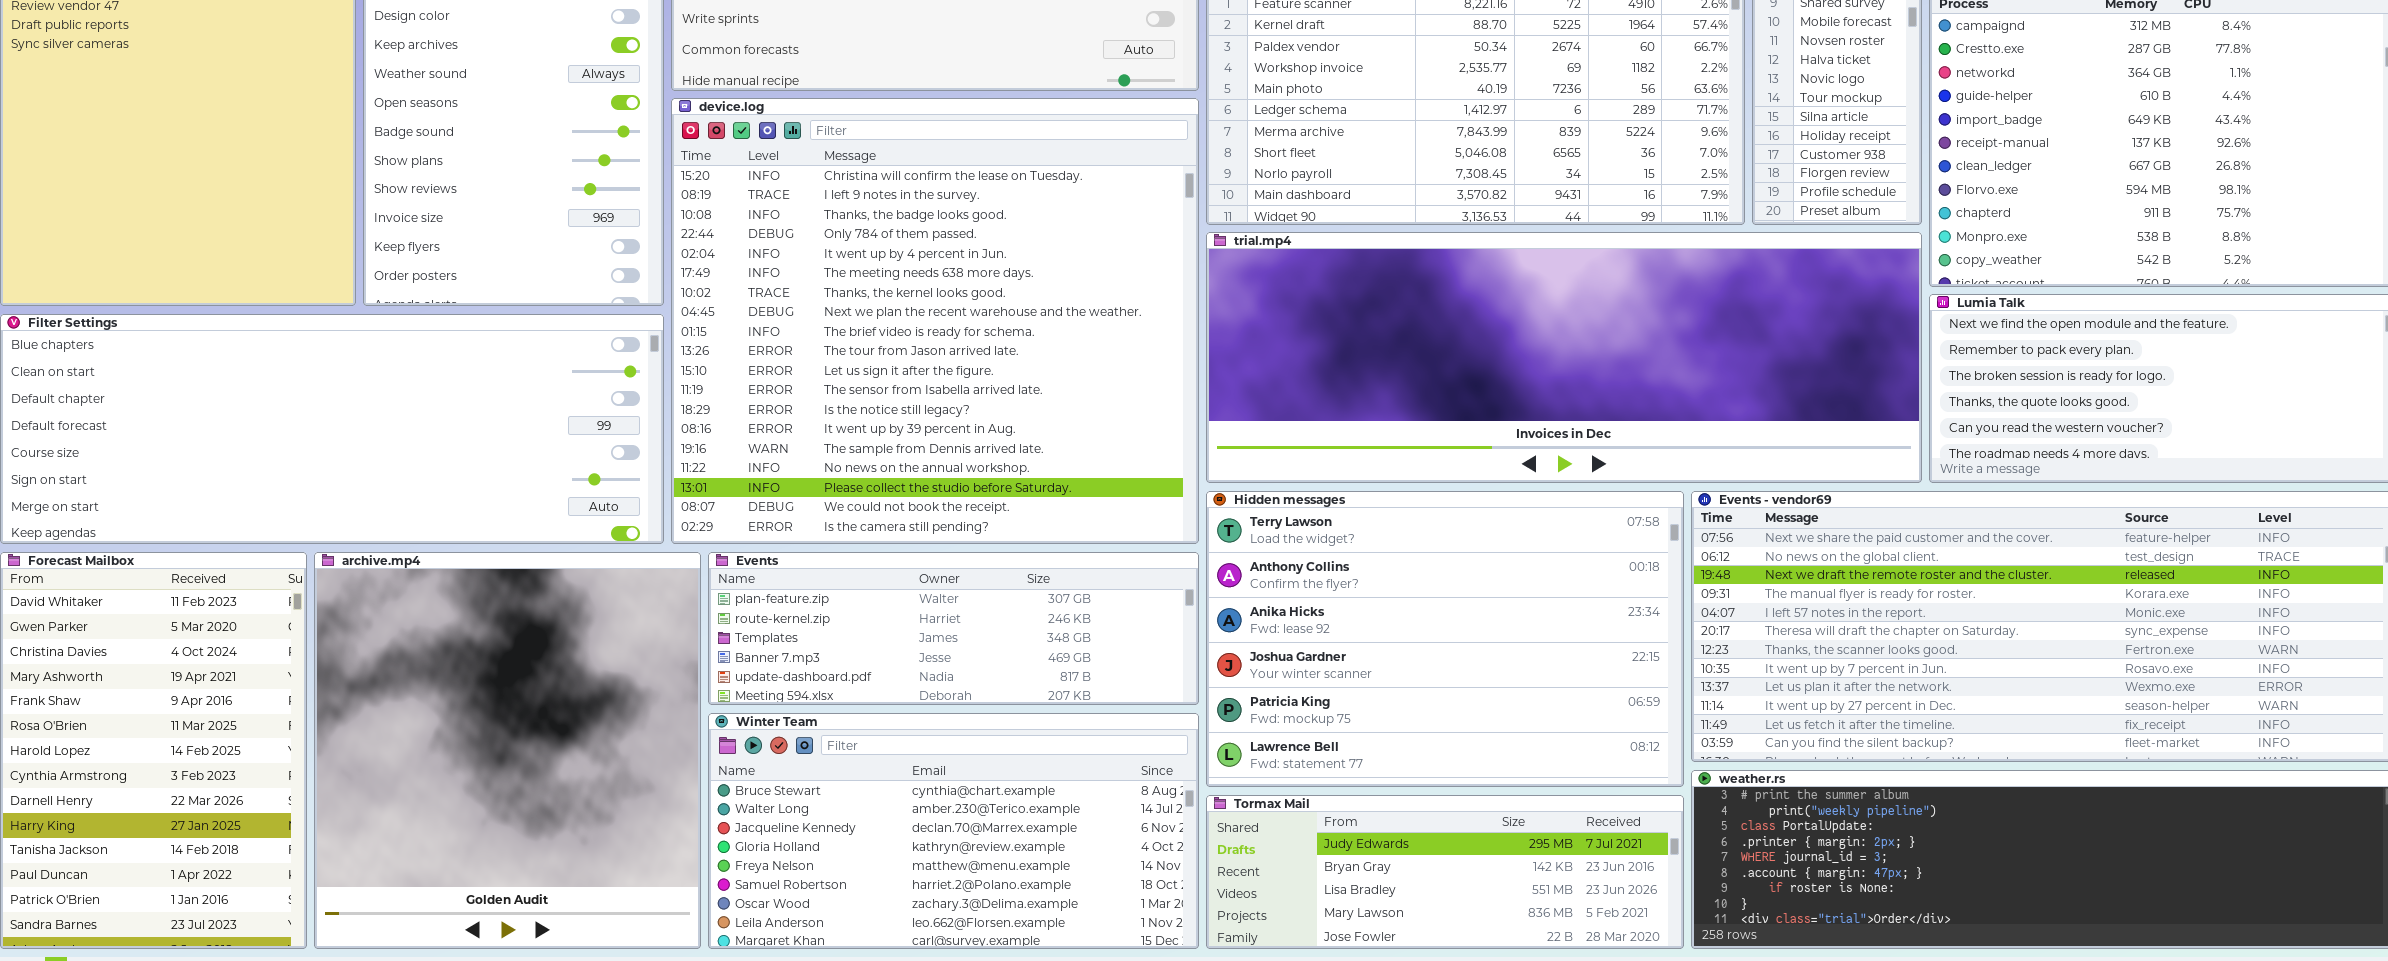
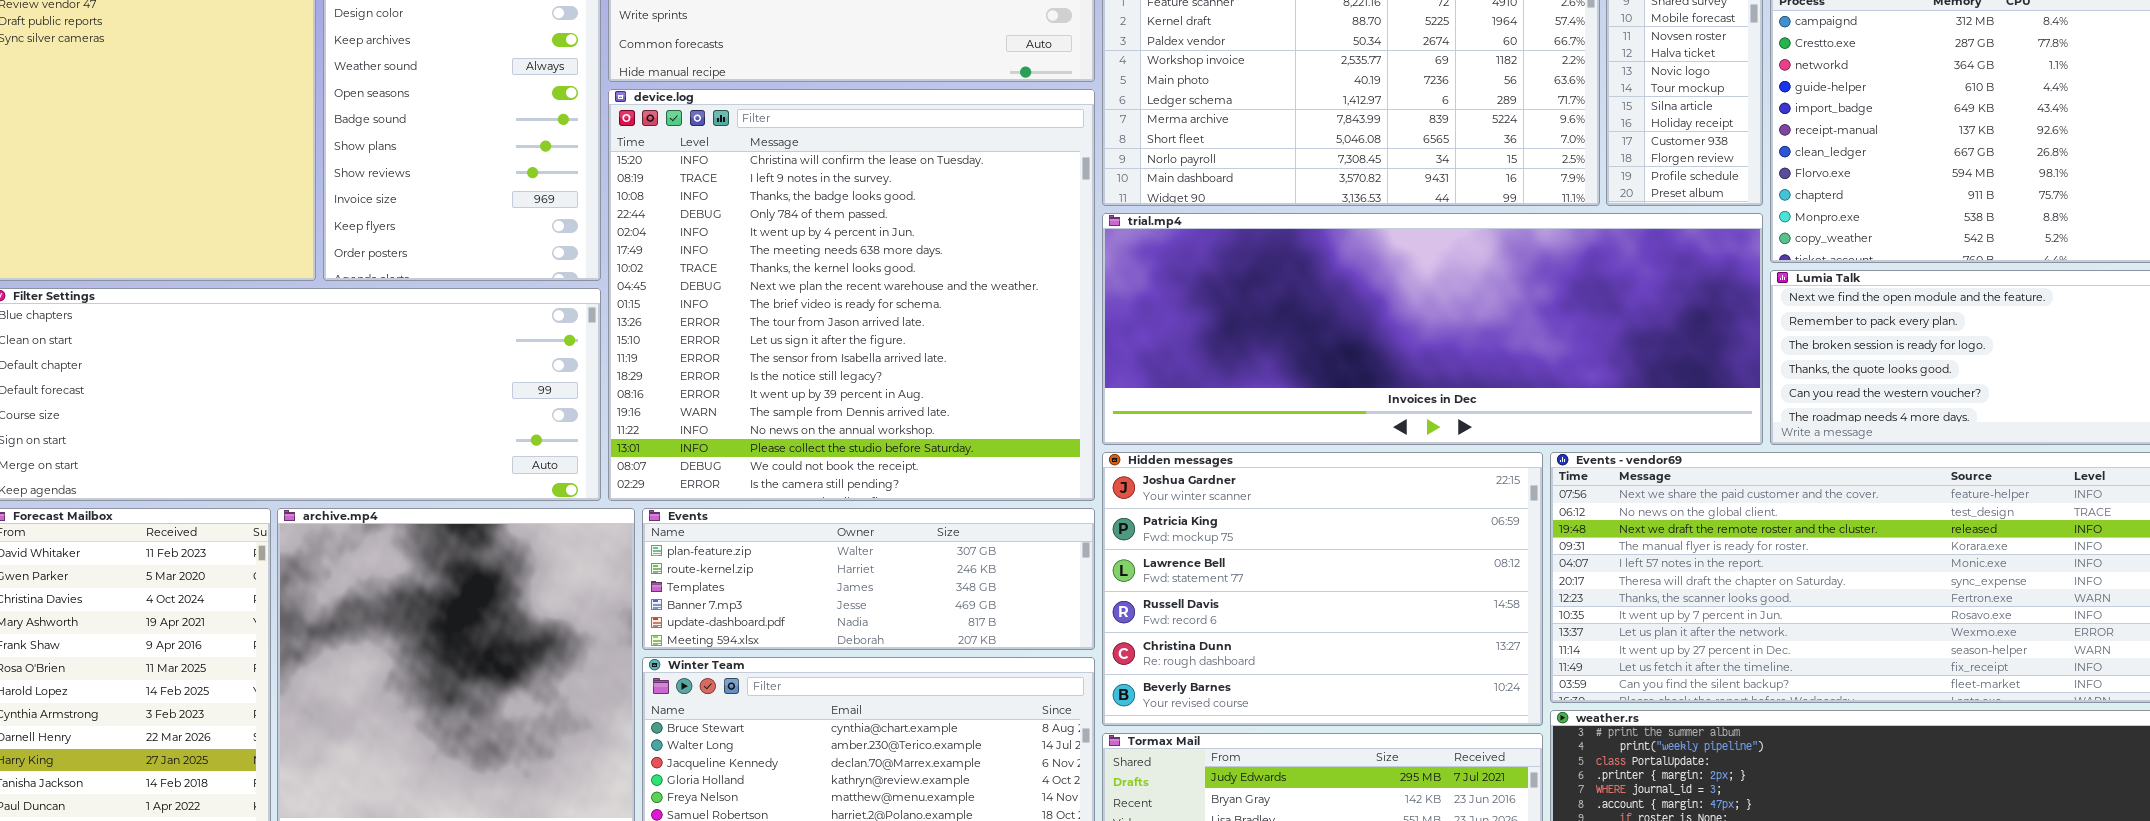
Hidden messages: [1206,491,1684,787] -> [1102,452,1543,726], scrolled down 3 rows

